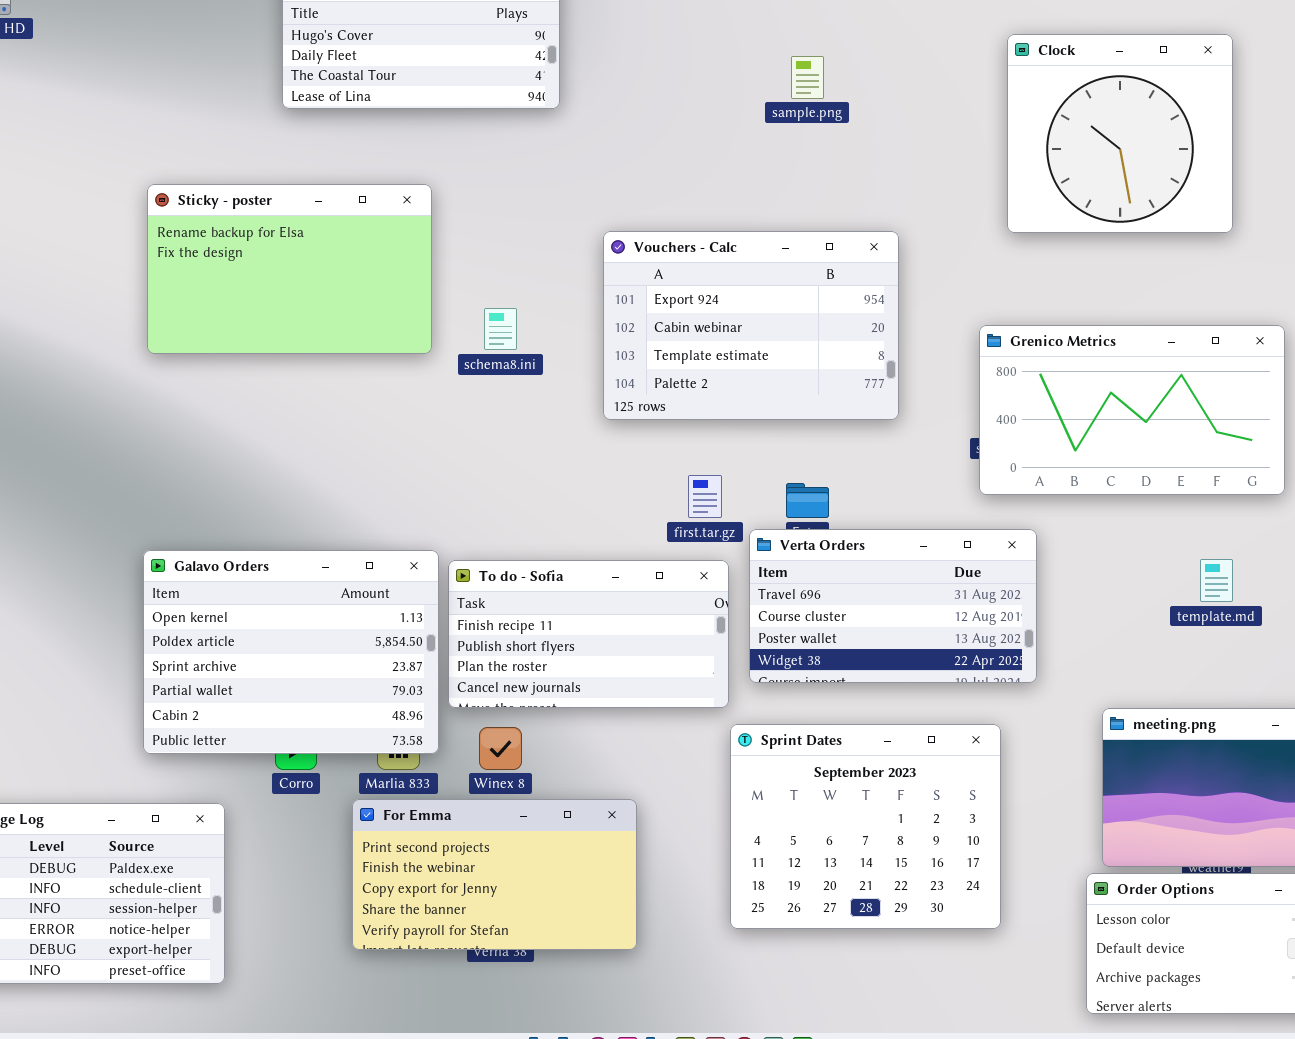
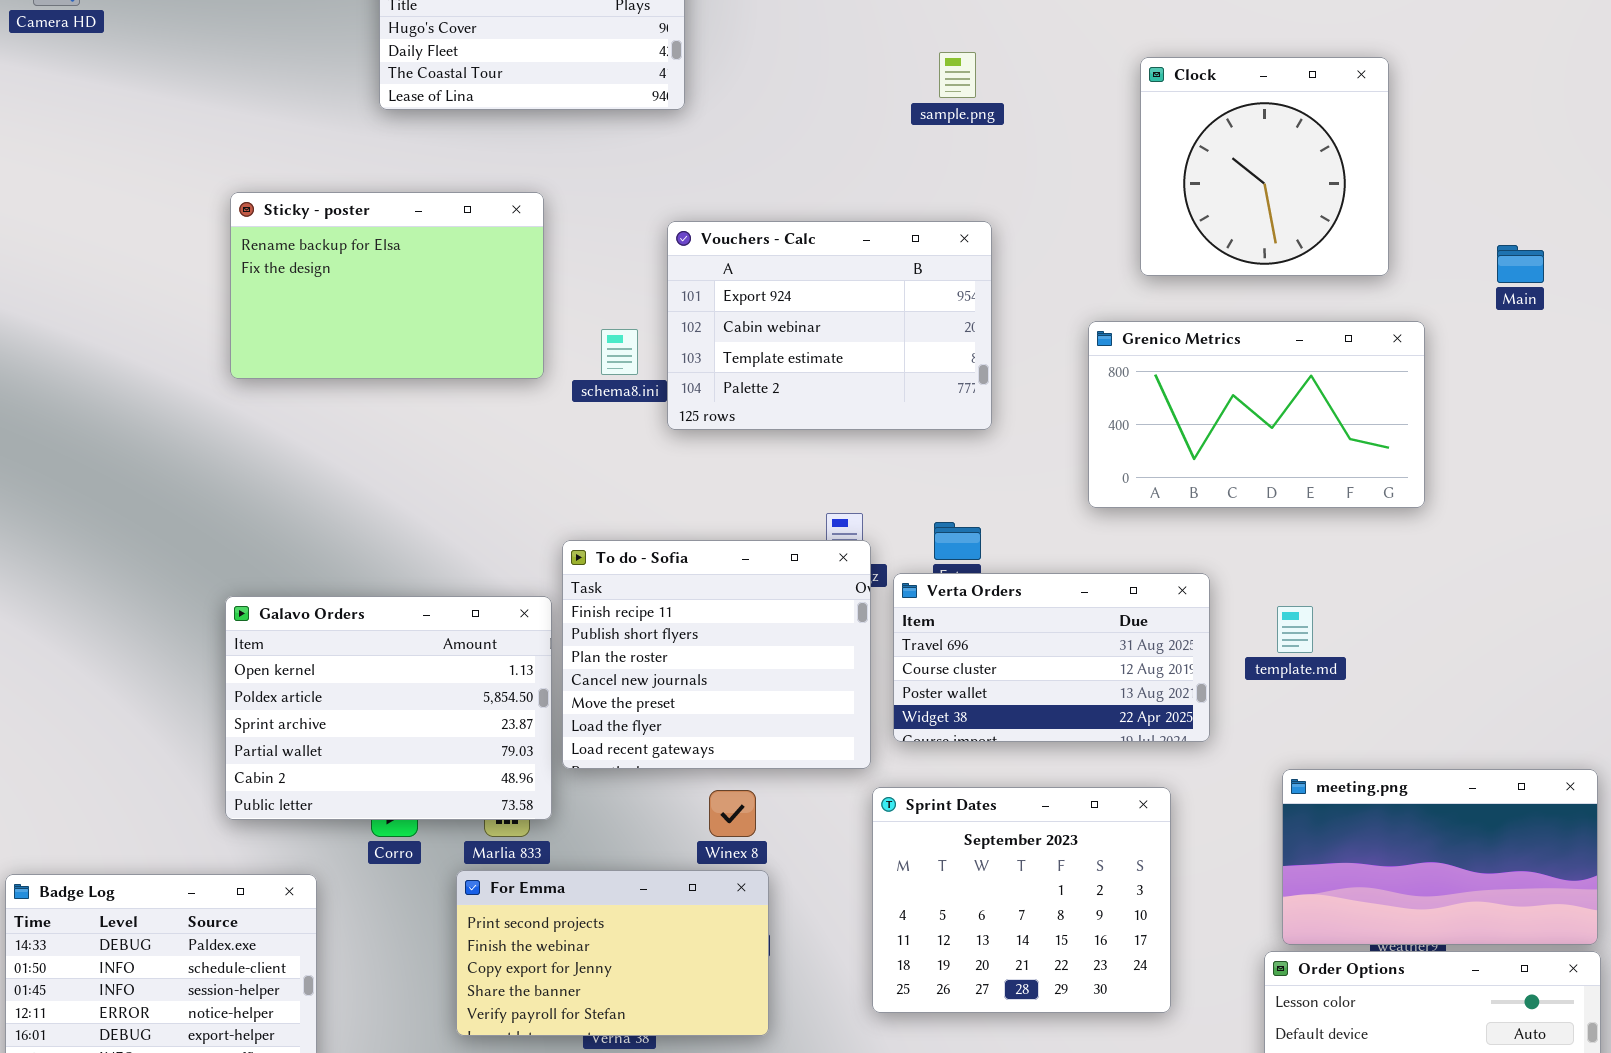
Clock: [1007,34,1233,233] -> [1140,57,1389,276], moved
Vouchers - Calc: [603,231,899,420] -> [667,221,992,430], moved
Grenico Metrics: [979,325,1285,495] -> [1088,321,1425,508], moved
template.md: [1200,559,1233,602] -> [1277,606,1313,653], moved
To do - Sofia: [448,560,729,708] -> [562,540,871,769], resized
Winex 8: [479,727,522,770] -> [709,790,756,837], moved

